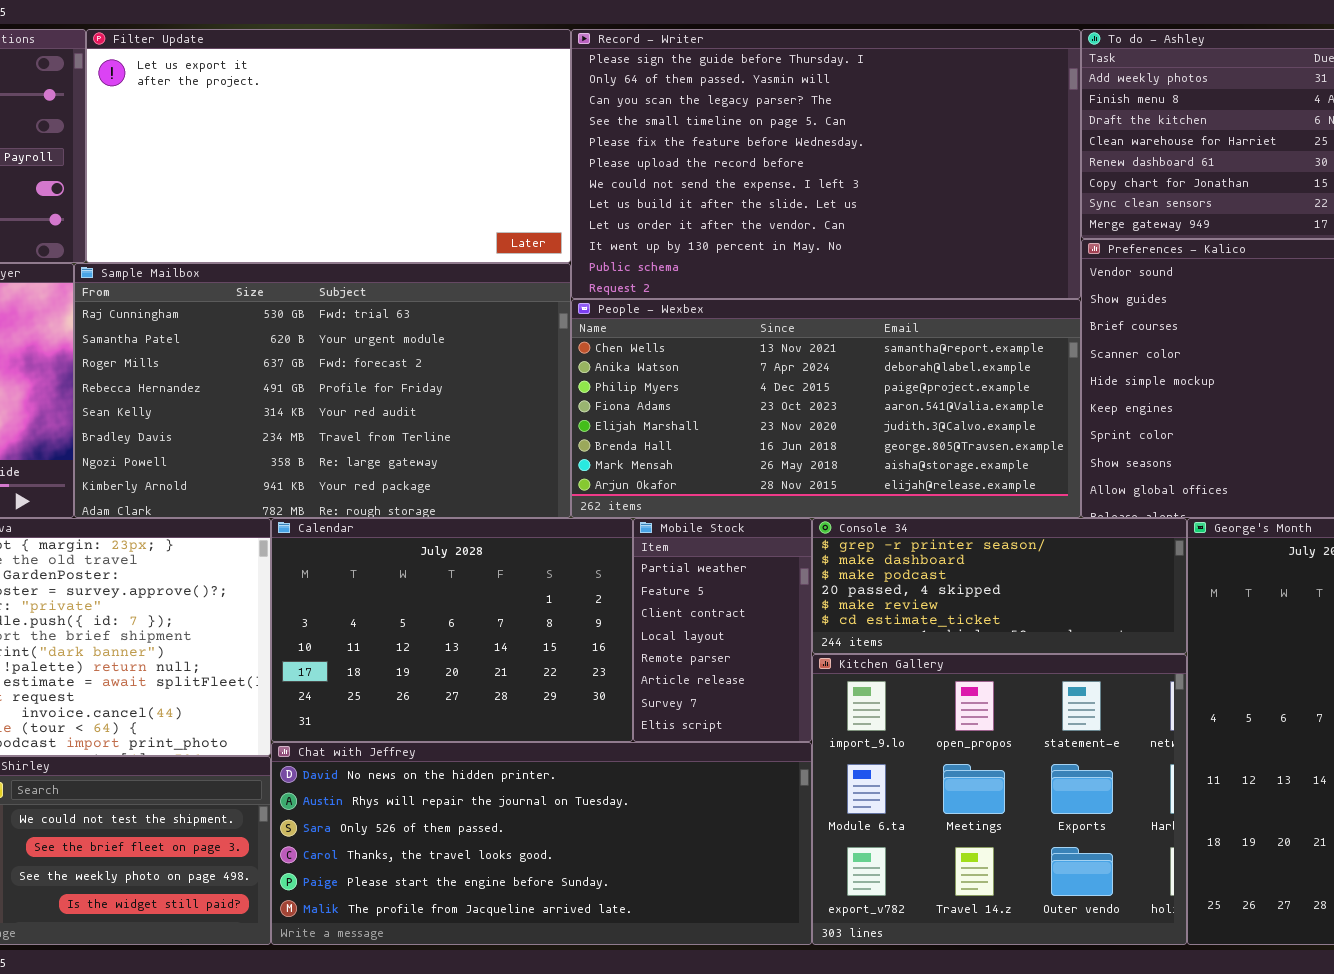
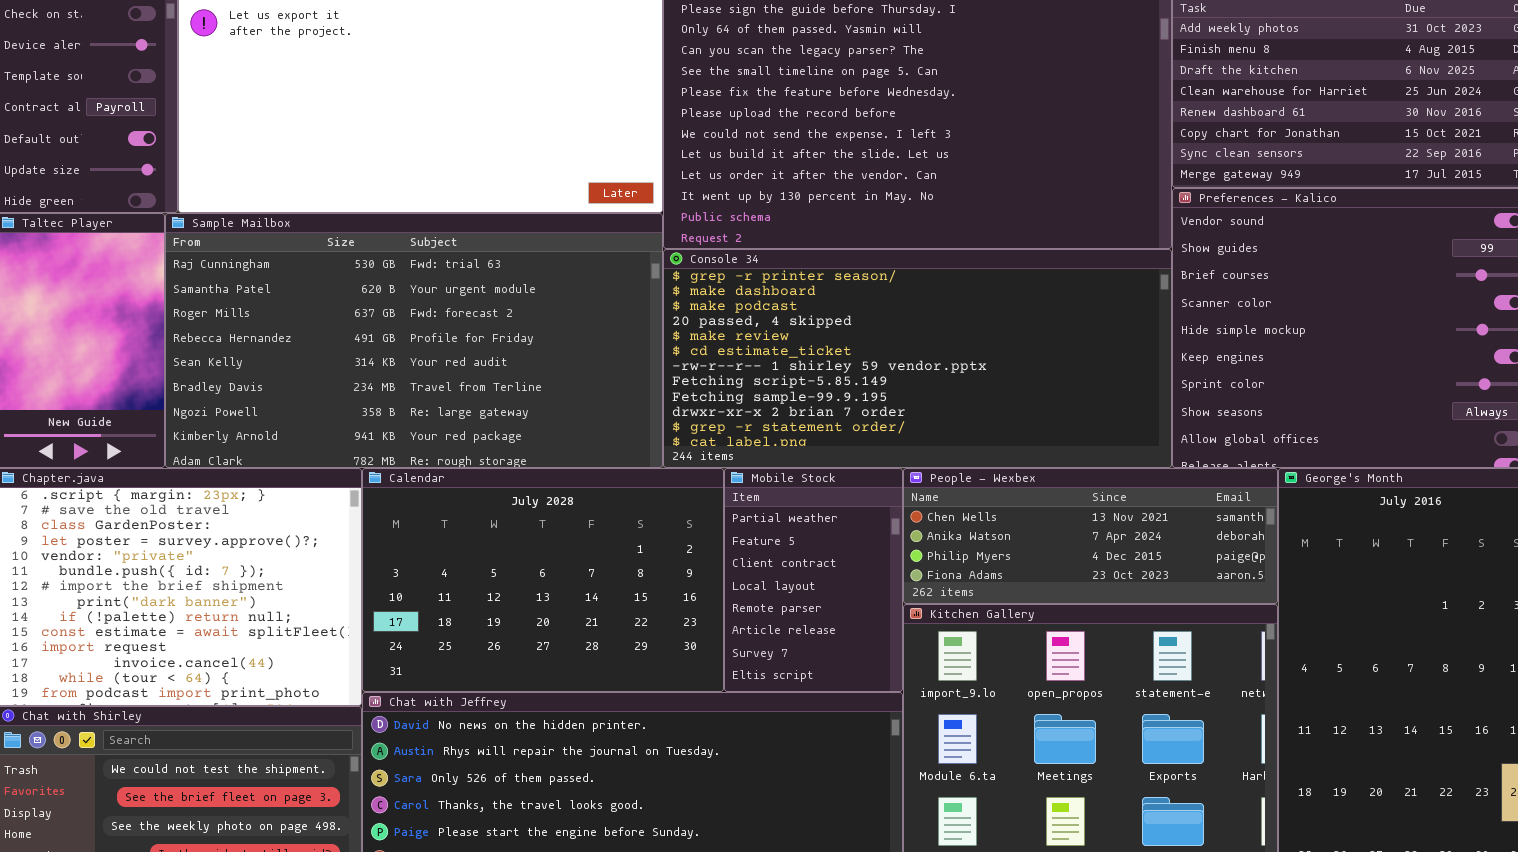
People - Wexbex: [571,299,1081,518] -> [903,468,1278,604], moved, resized
Console 34: [812,518,1187,654] -> [663,249,1172,468], moved, resized

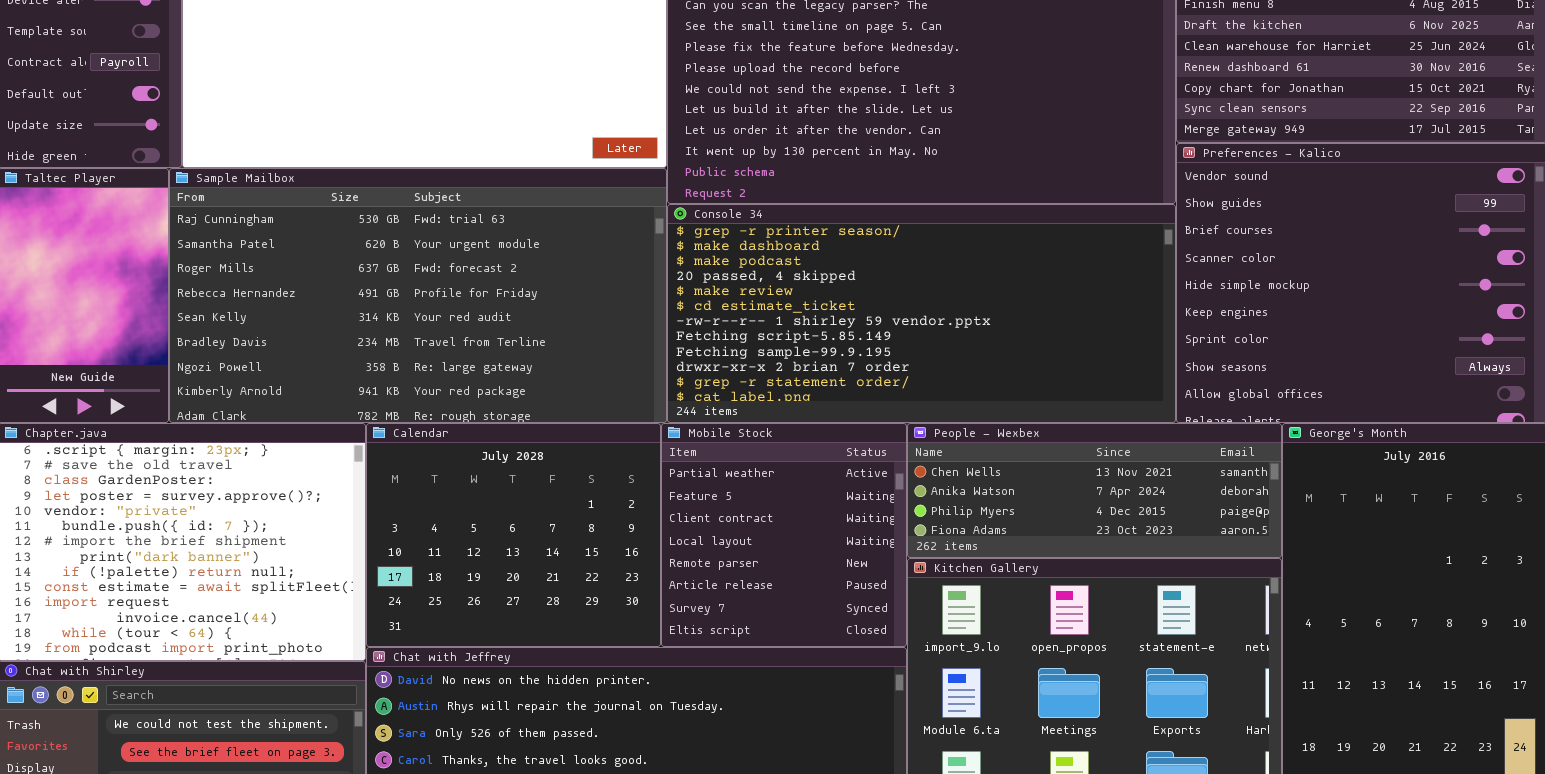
Calendar: [362,468,724,692] -> [366,423,661,647], resized
Mobile Stock: [724,468,903,692] -> [661,423,907,647], resized

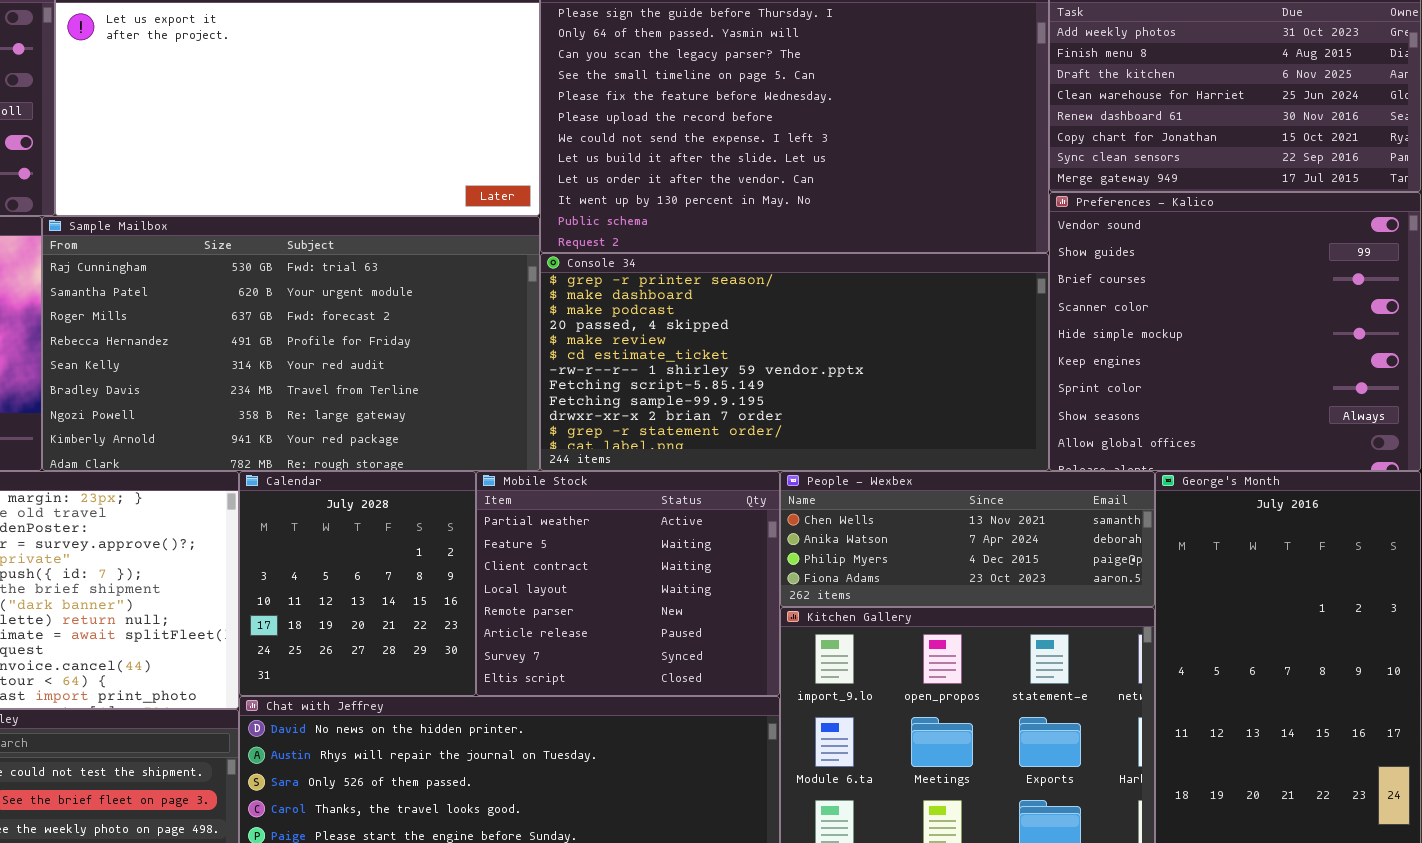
Calendar: [366,423,661,647] -> [239,471,476,696], resized
Mobile Stock: [661,423,907,647] -> [476,471,780,696], resized

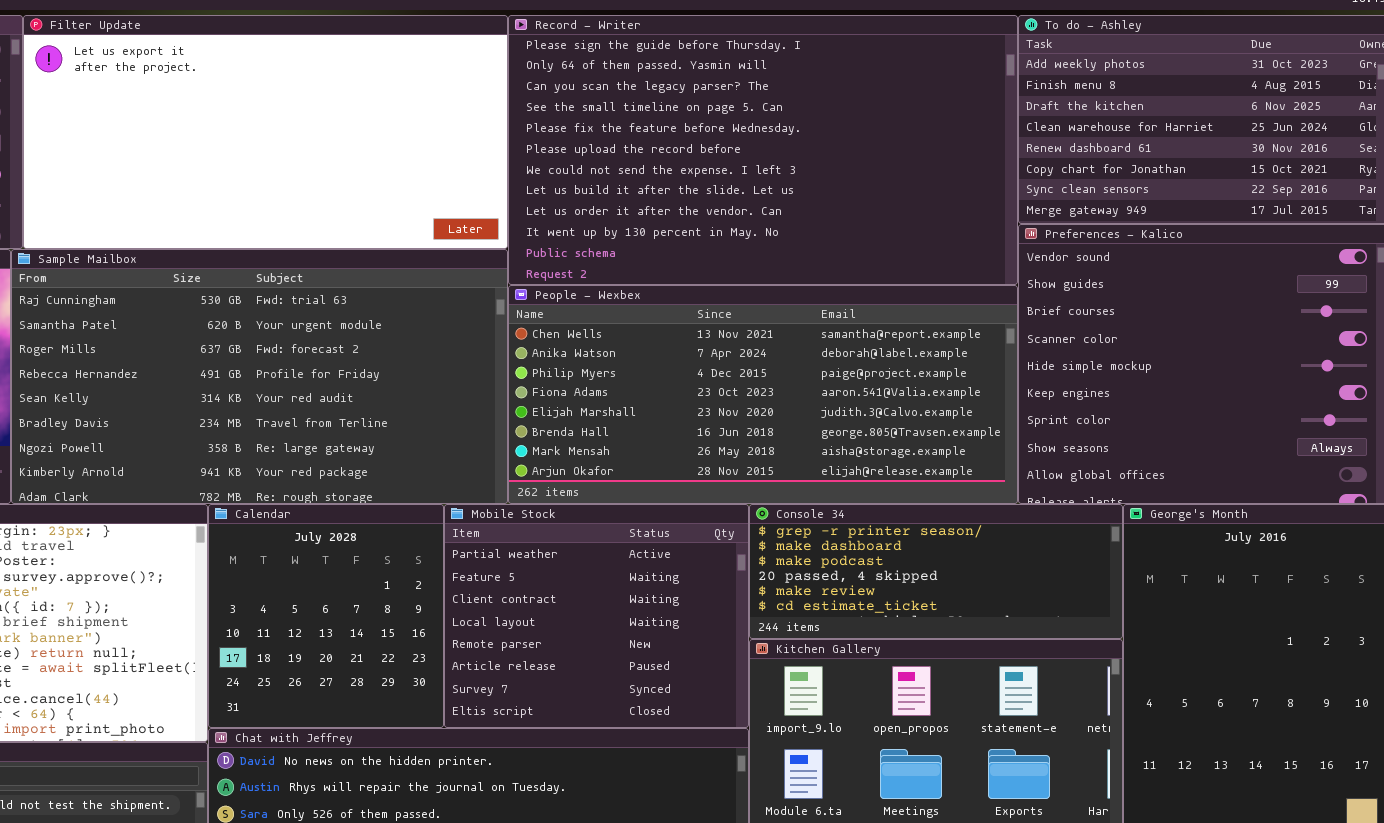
Console 34: [540,253,1049,471] -> [749,504,1123,639], moved, resized
People - Wexbex: [780,471,1155,607] -> [508,285,1018,504], moved, resized

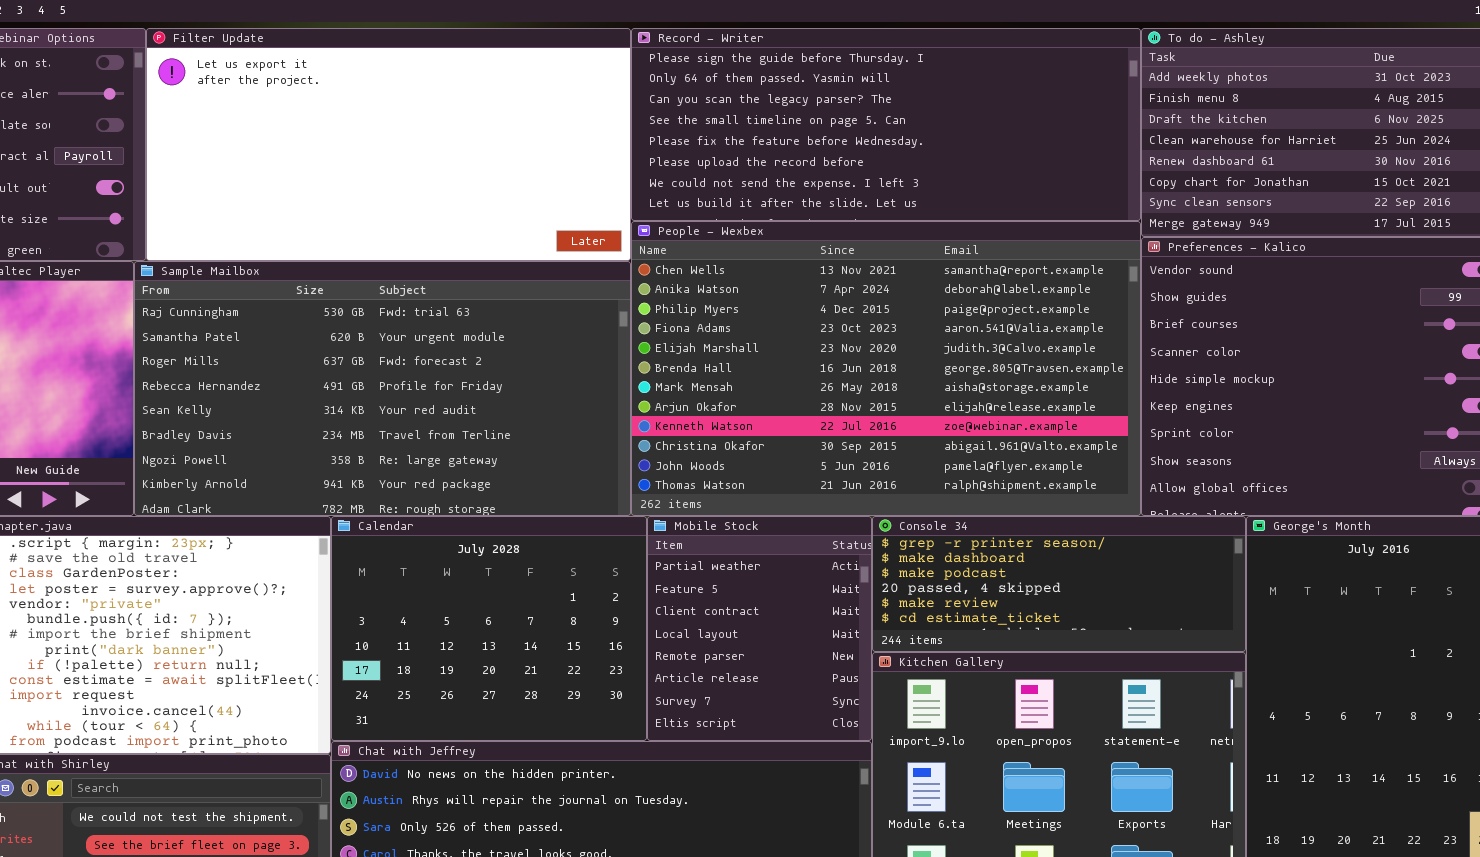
Record - Writer: [508,15,1018,285] -> [631,28,1141,221], resized
People - Wexbex: [508,285,1018,504] -> [631,221,1141,516], resized
Calendar: [208,504,444,728] -> [331,516,647,741], resized
Mobile Stock: [444,504,749,728] -> [647,516,872,741], resized

